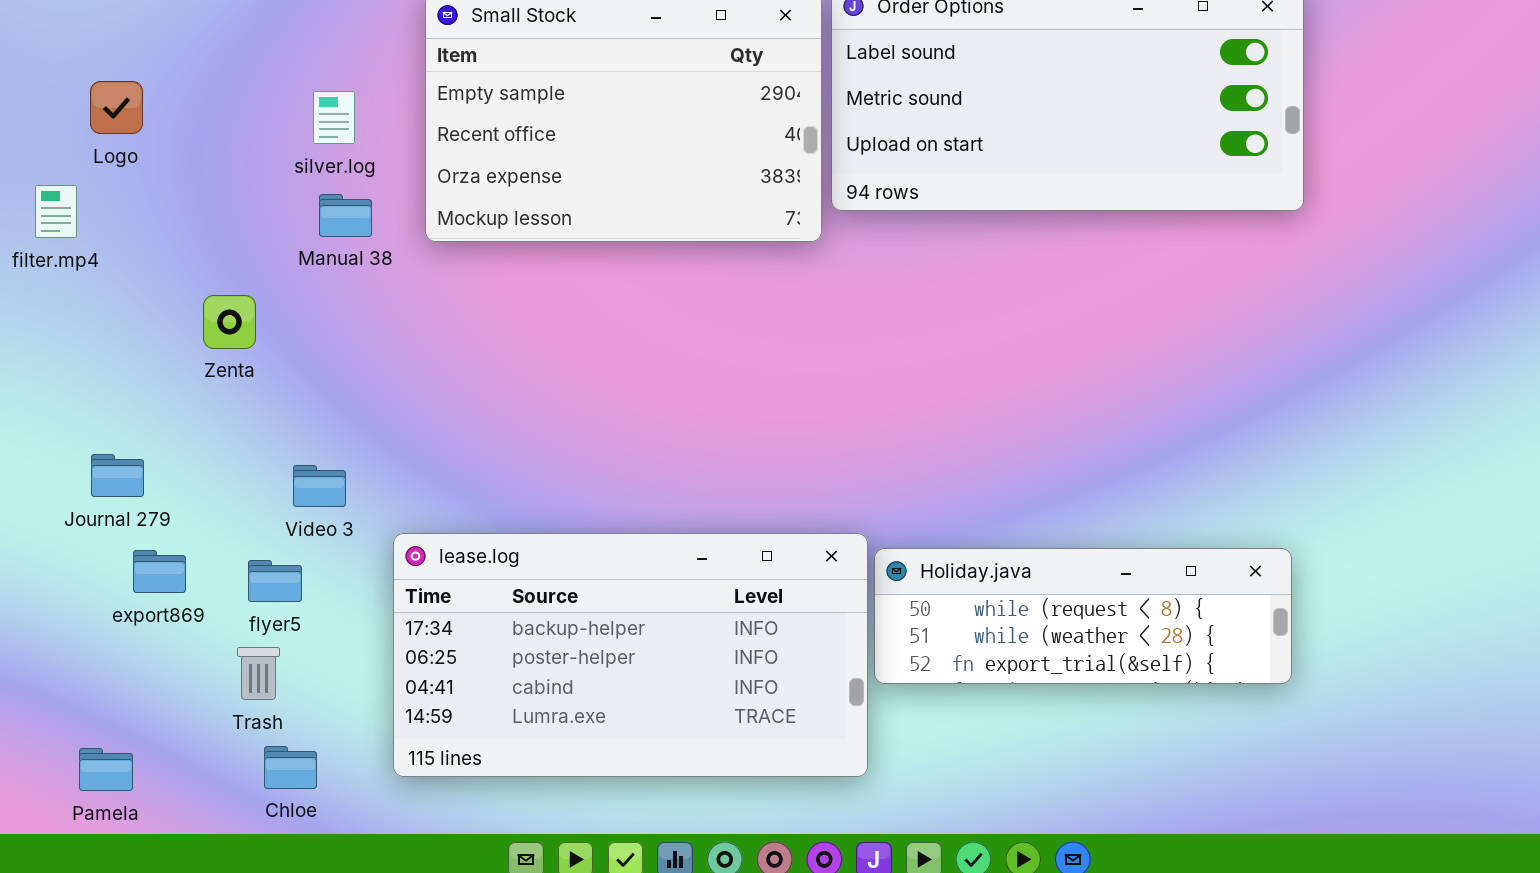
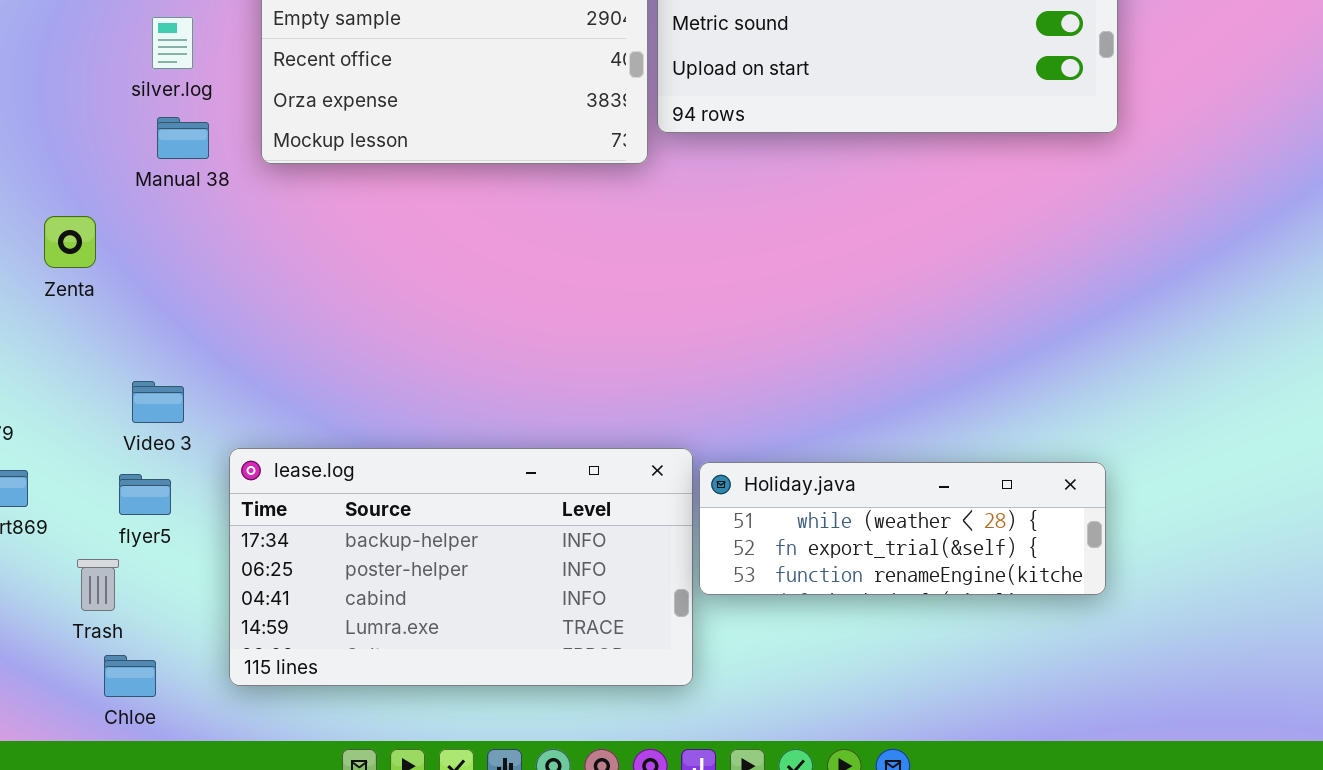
Holiday.java: [874,548,1292,684] -> [699,462,1106,595], scrolled down 1 row
flyer5: [248,560,302,602] -> [119,474,171,515], moved

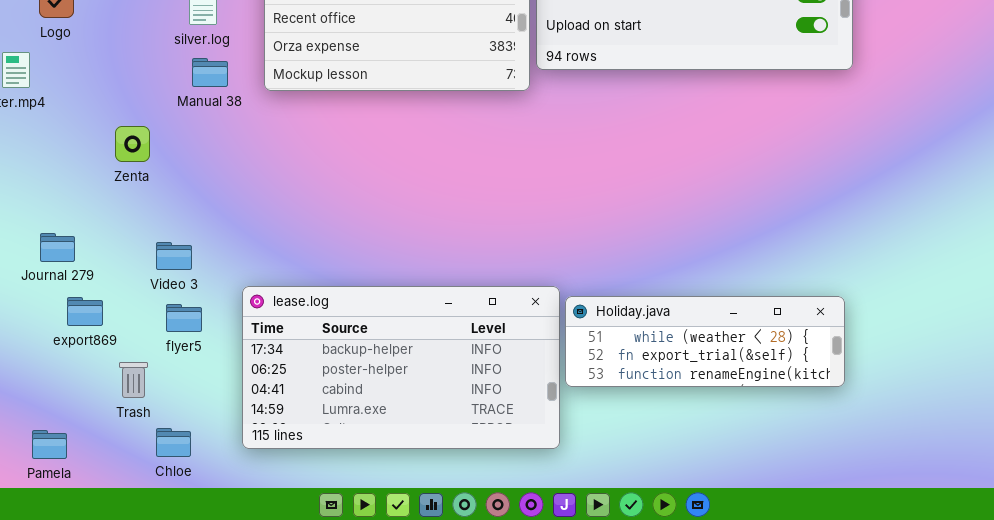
Video 3: [132,381,184,423] -> [156,242,192,270], moved
Trash: [77,559,119,611] -> [119,362,148,398], moved

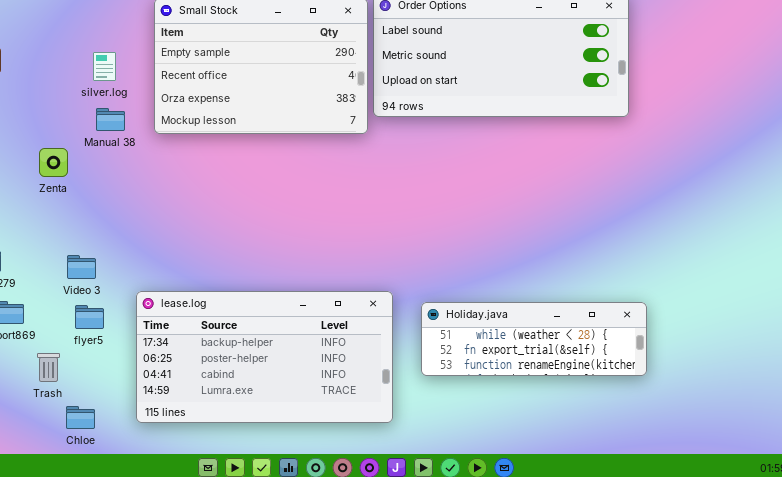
Zenta: [115,126,150,162] -> [39,148,68,177], moved
Holiday.java: [565,296,845,387] -> [421,302,647,376], moved

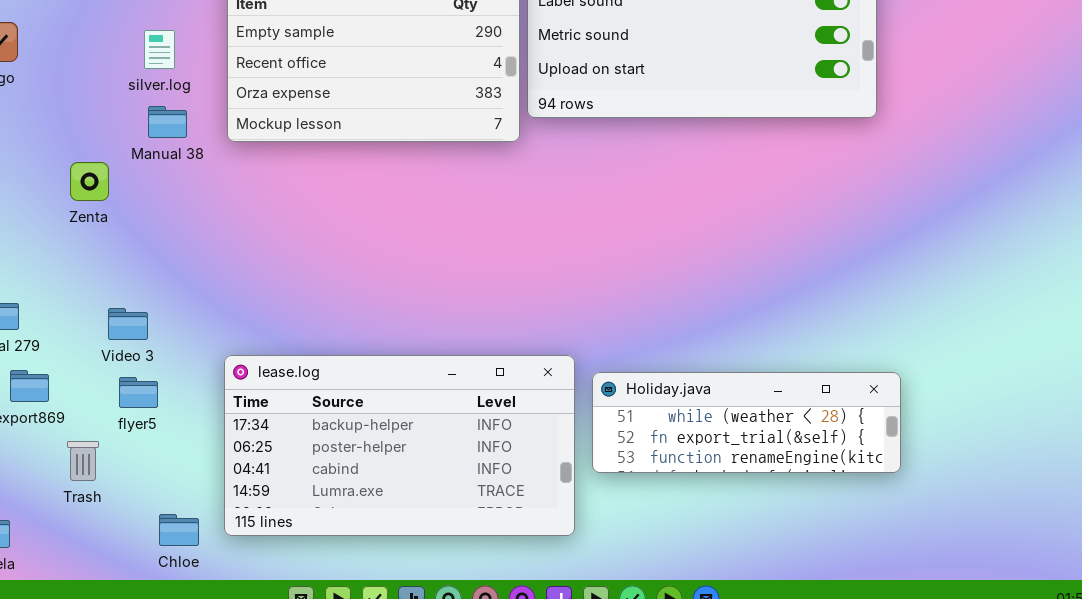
lease.log: [136,291,393,423] -> [224,355,575,536], moved
Chloe: [66,406,95,429] -> [159,514,199,546], moved

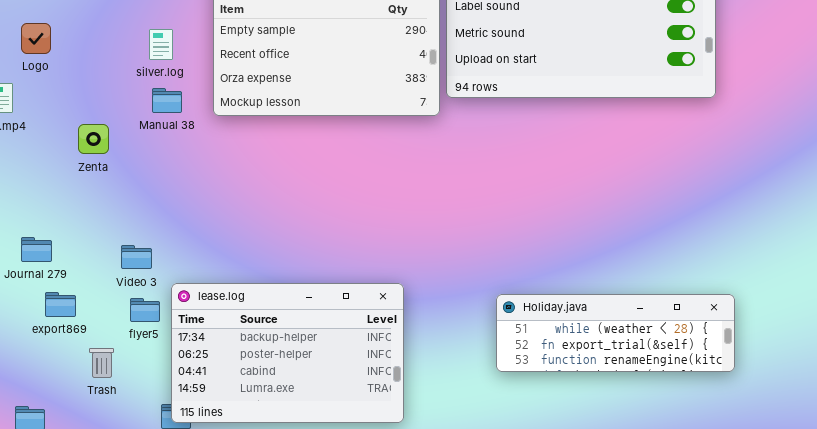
Zenta: [70,162,109,201] -> [78,124,109,154], moved
lease.log: [224,355,575,536] -> [171,283,404,423], moved, resized

